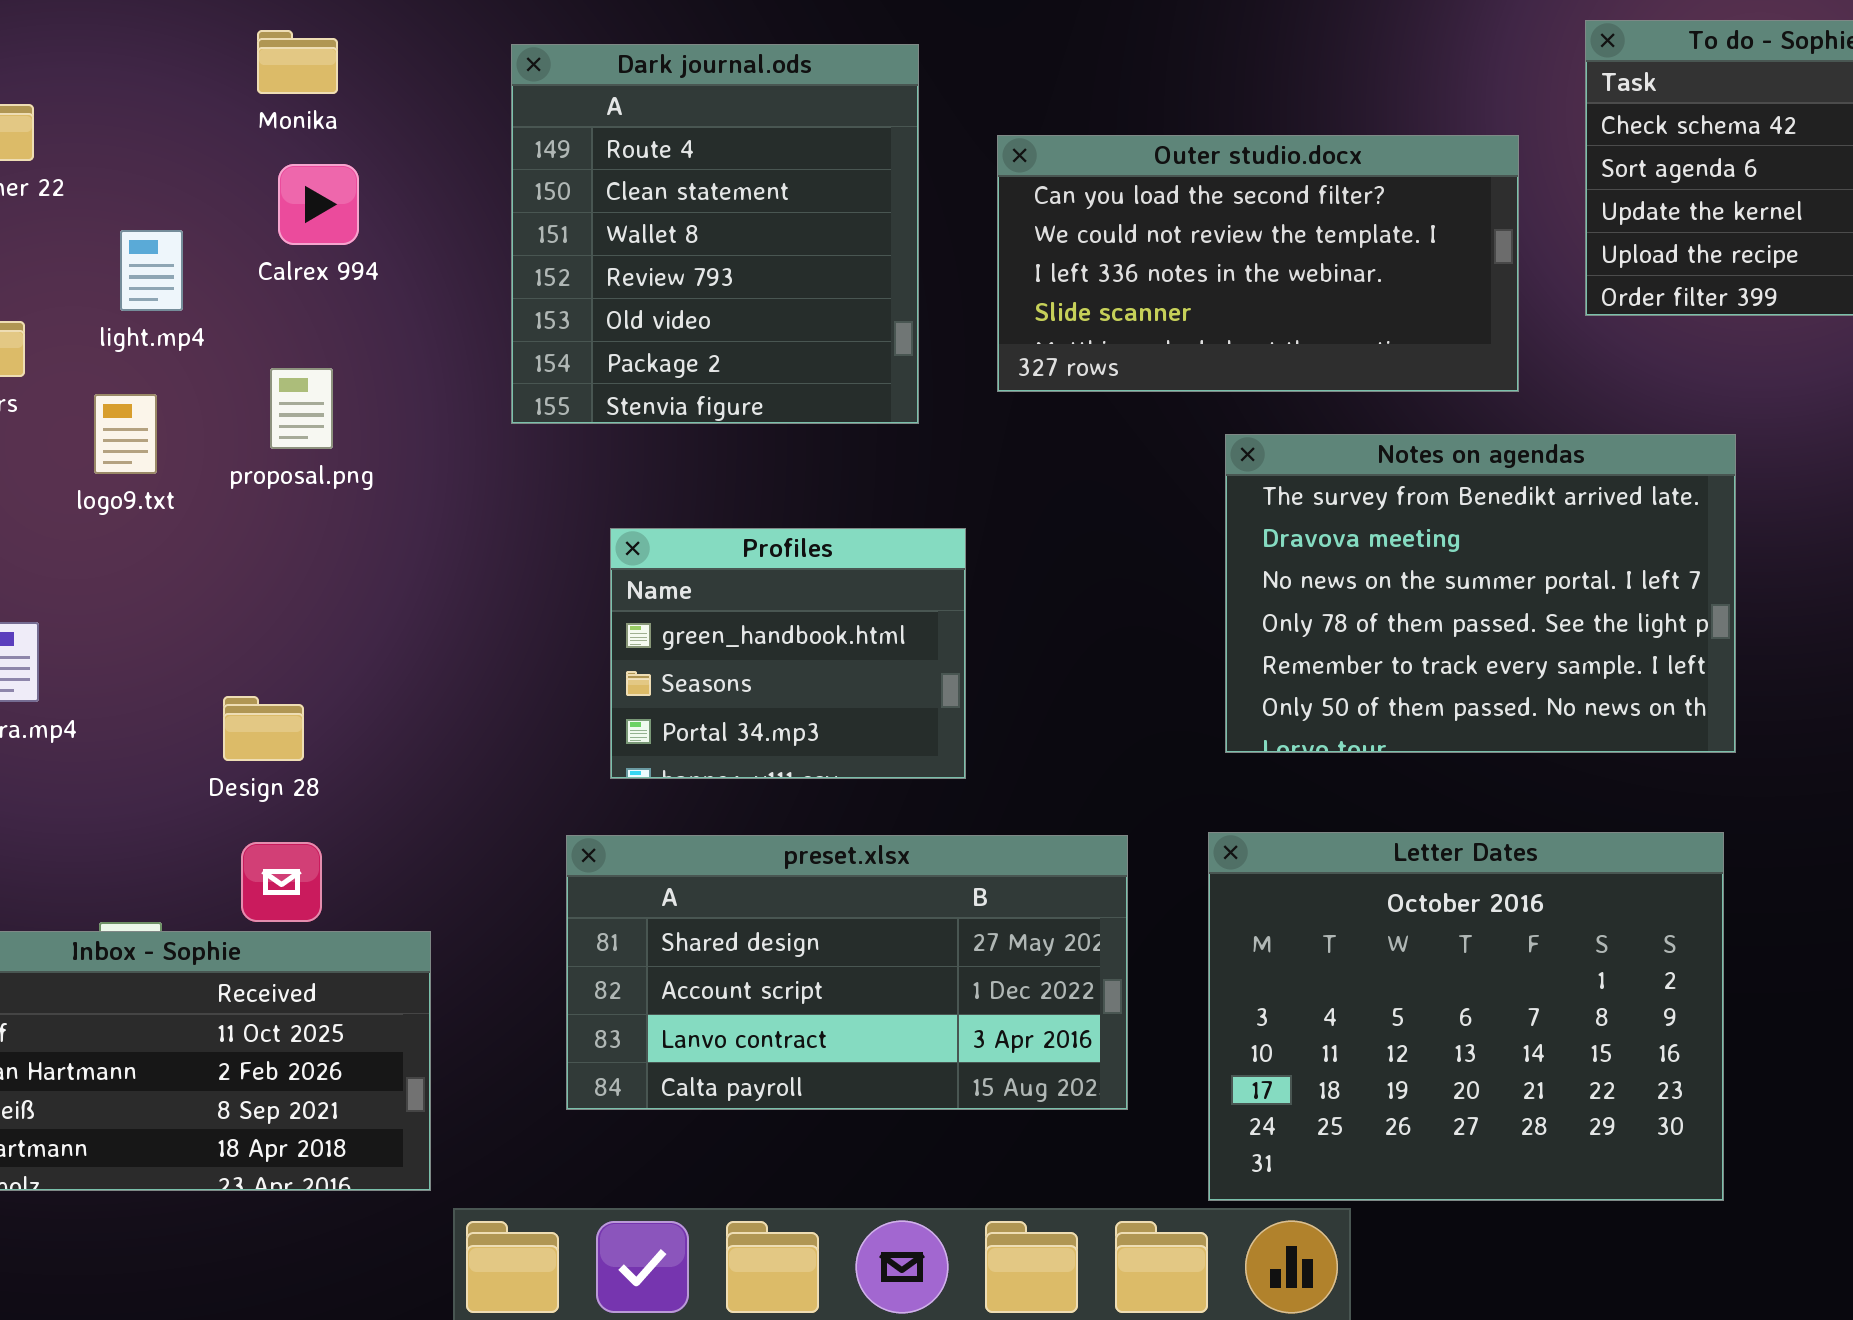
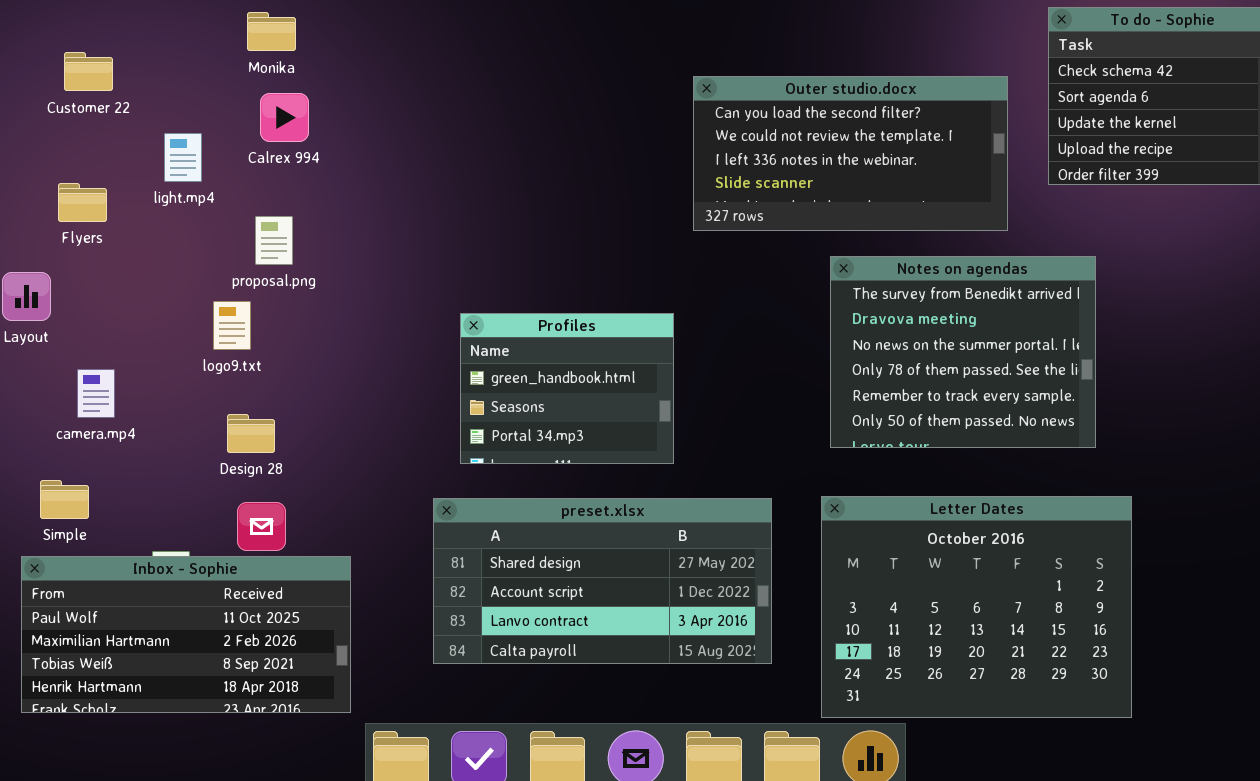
Dark journal.ods: [511,44,919,424] -> none, closed
logo9.txt: [94,394,157,474] -> [213,301,251,350], moved
Notes on agendas: [1225,434,1736,753] -> [830,256,1096,448], resized

